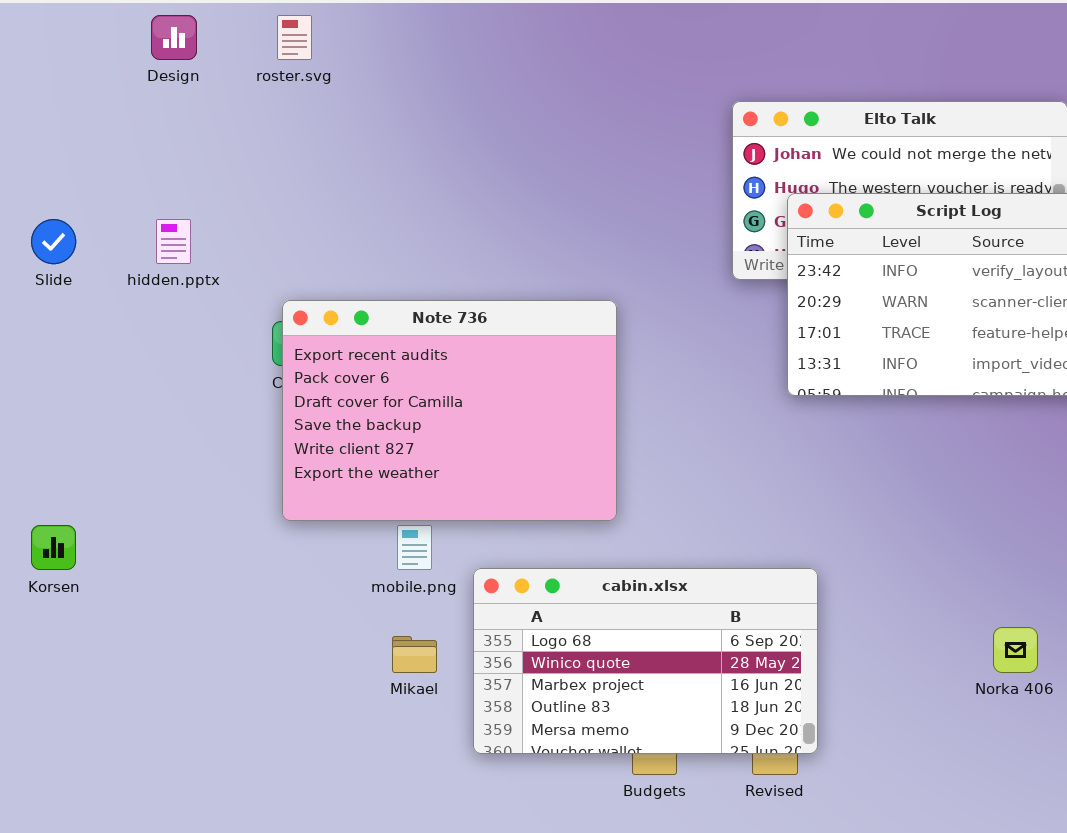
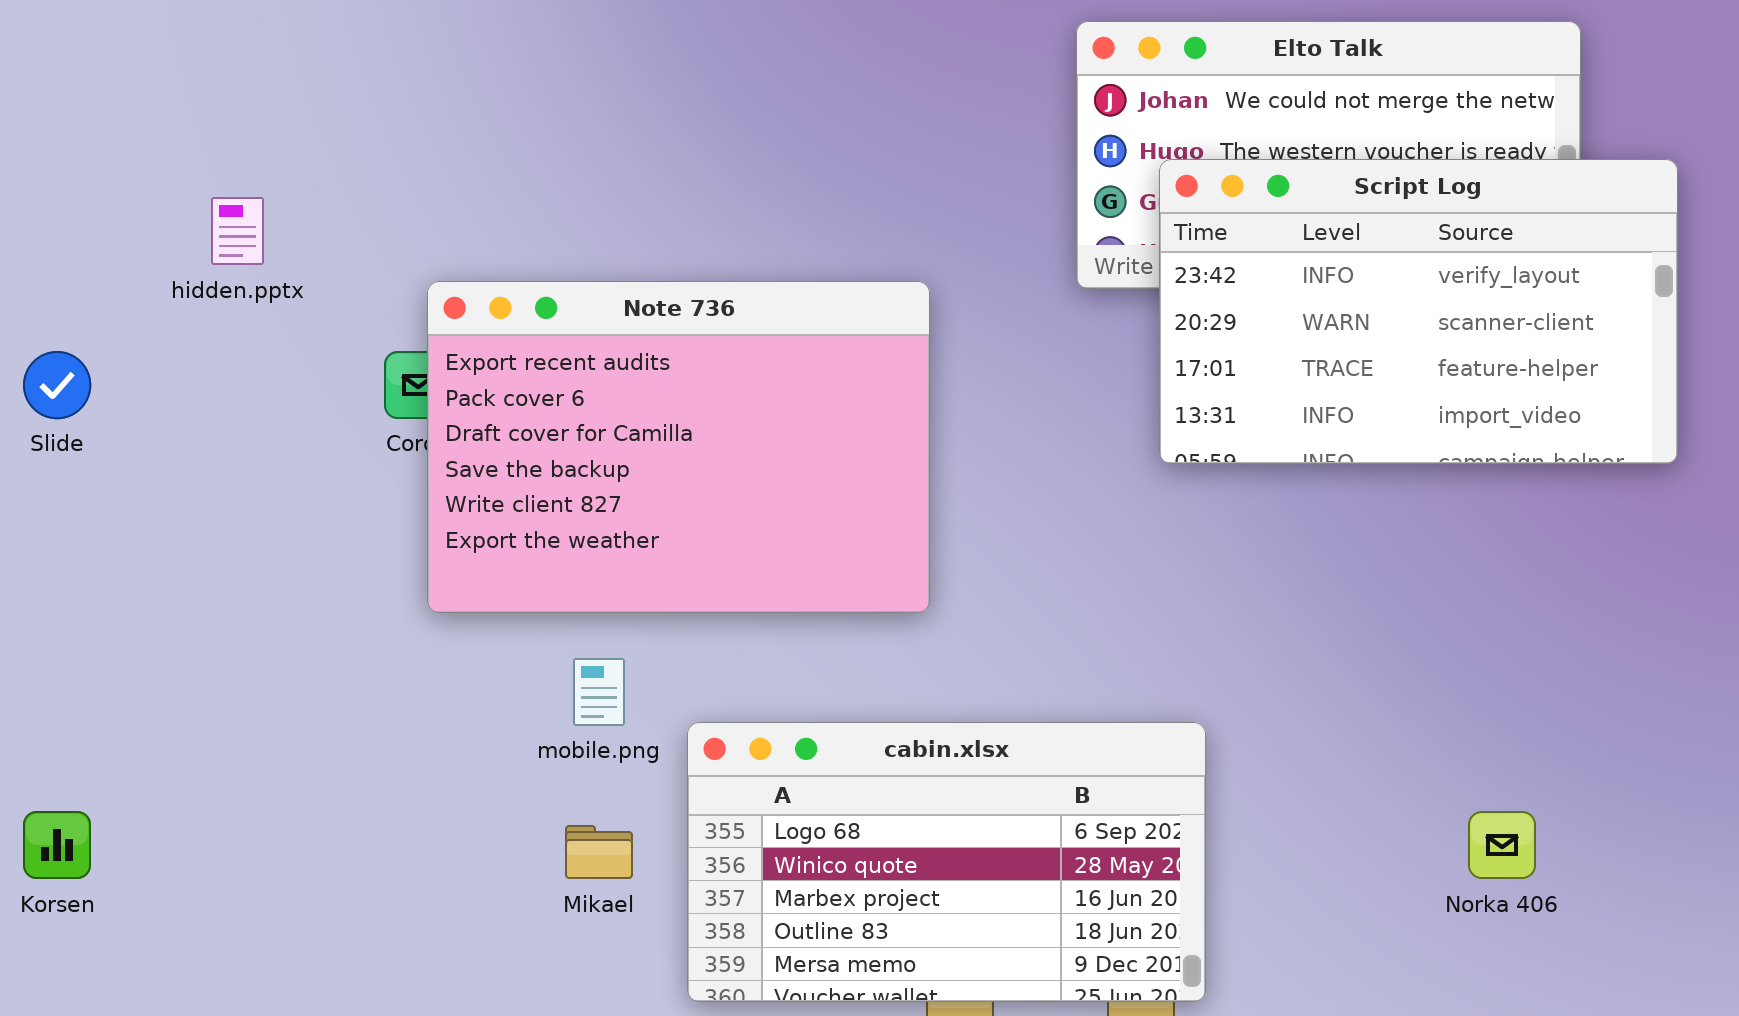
Slide: [31,219,76,264] -> [23,351,91,419], moved
Note 736: [282,300,617,521] -> [427,281,930,613], moved
Korsen: [31,525,76,570] -> [23,811,91,879], moved

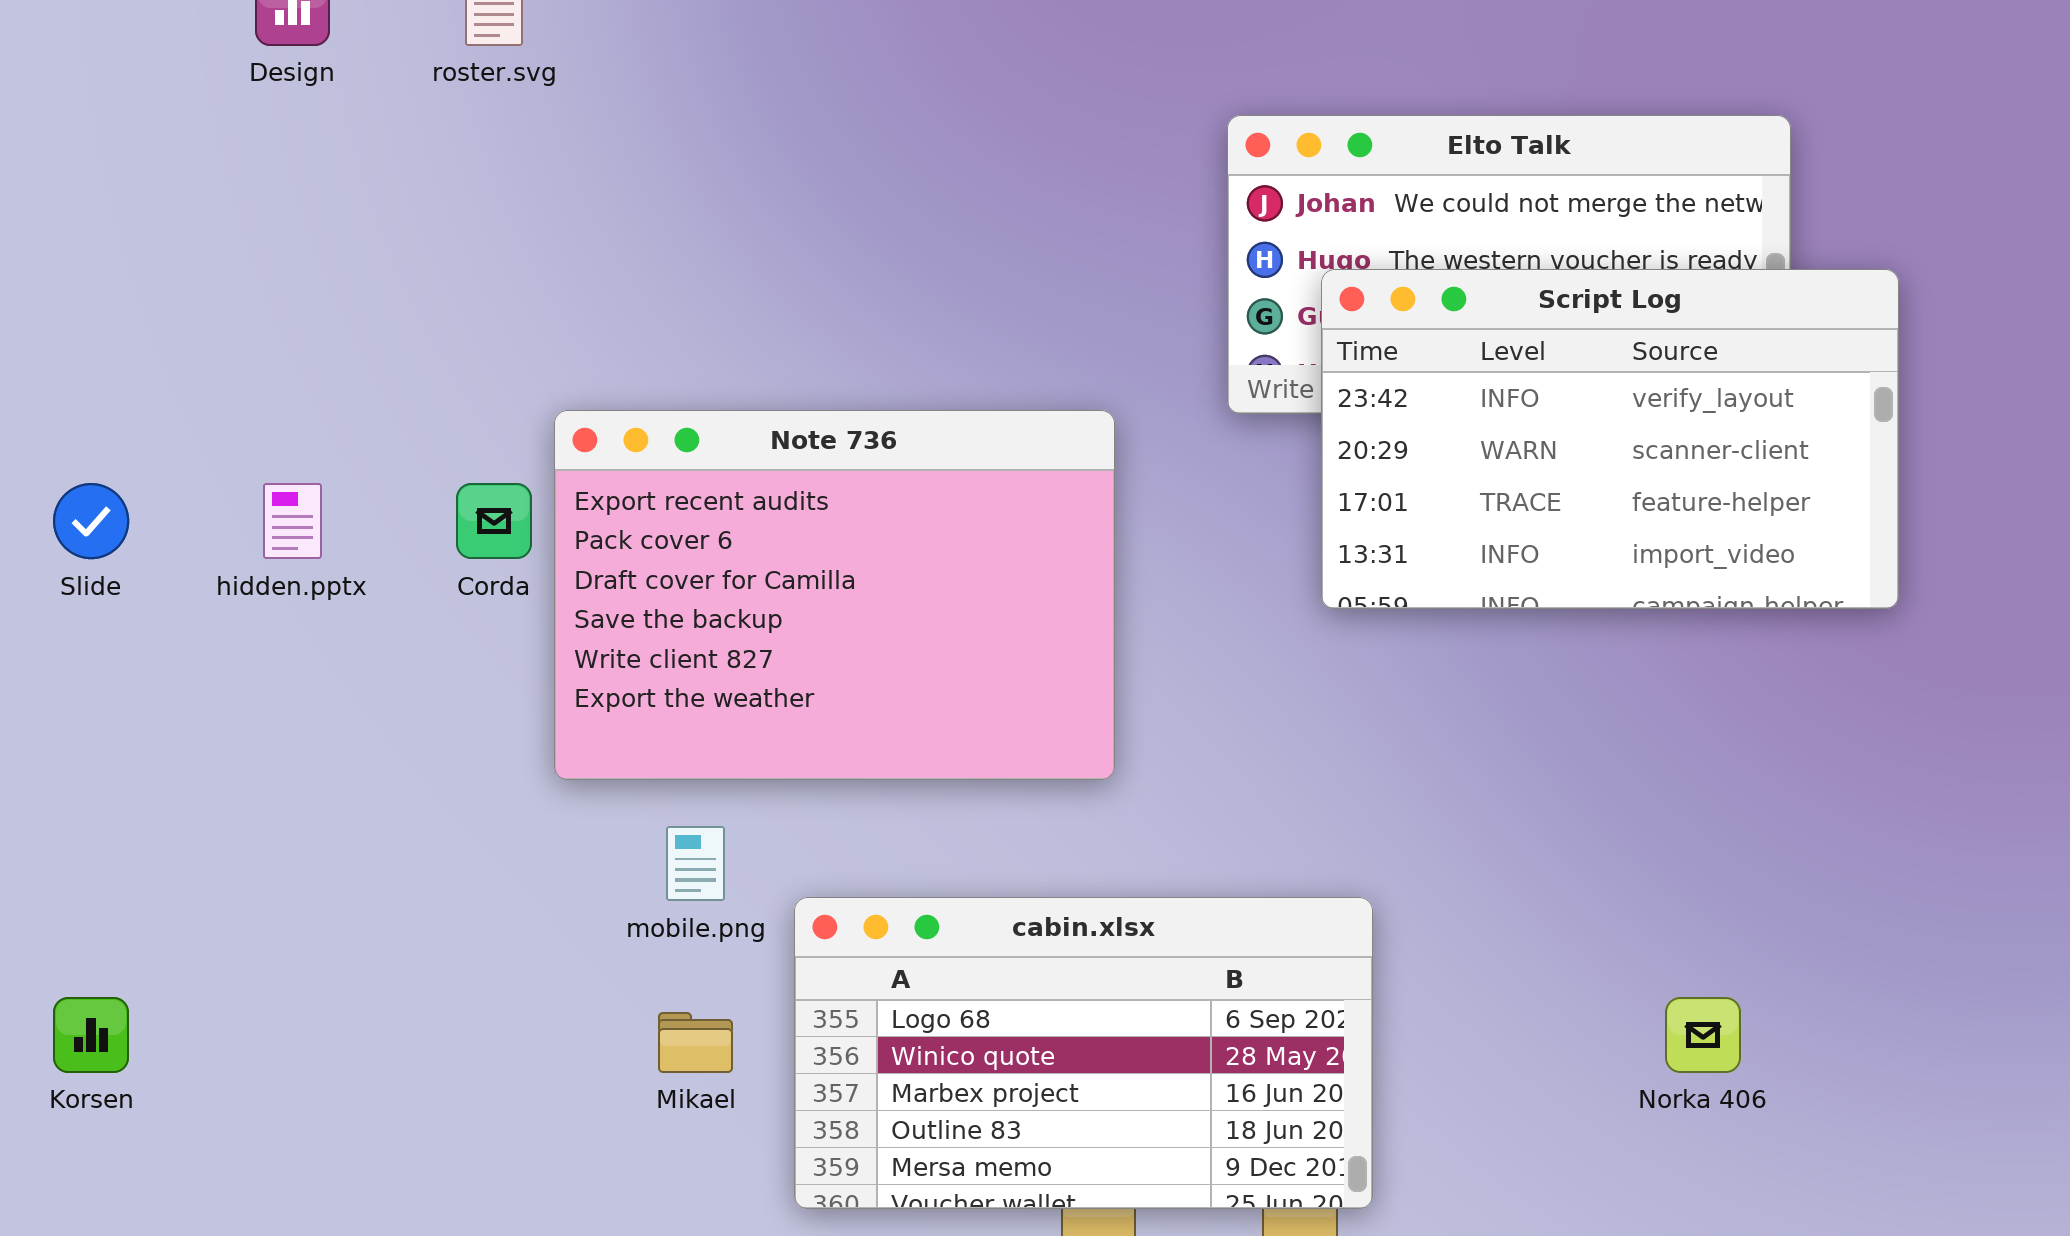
hidden.pptx: [211,197,264,265] -> [263,483,322,559], moved
Note 736: [427,281,930,613] -> [554,410,1115,780], moved

